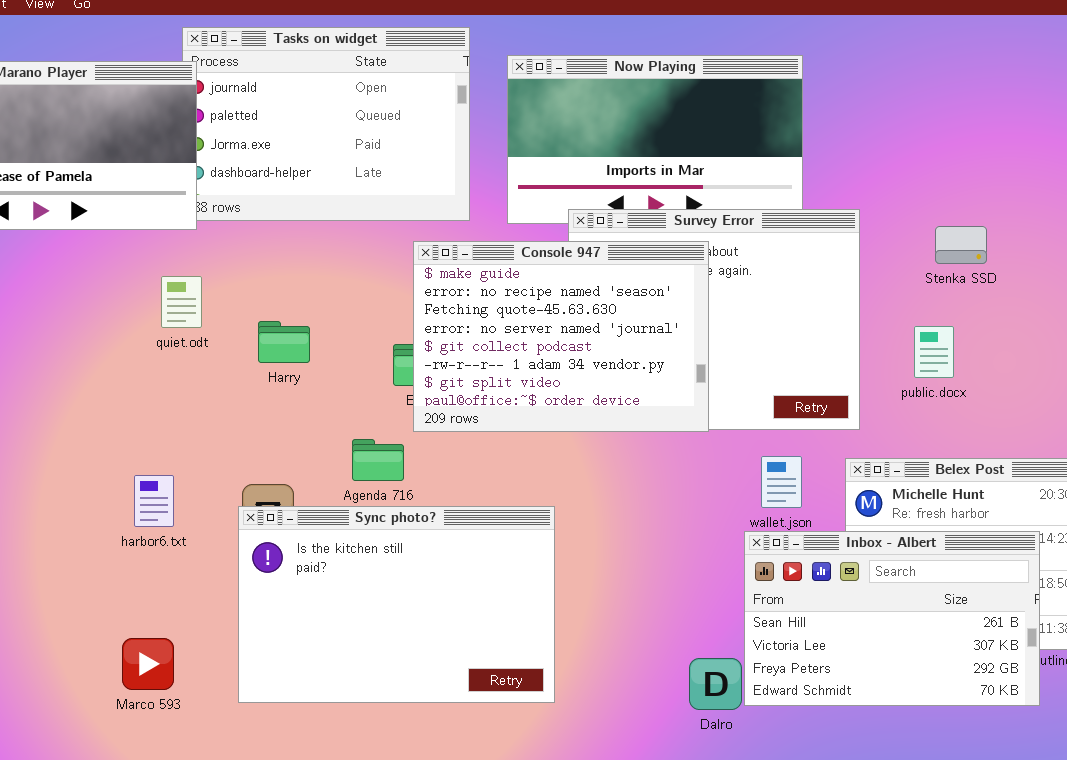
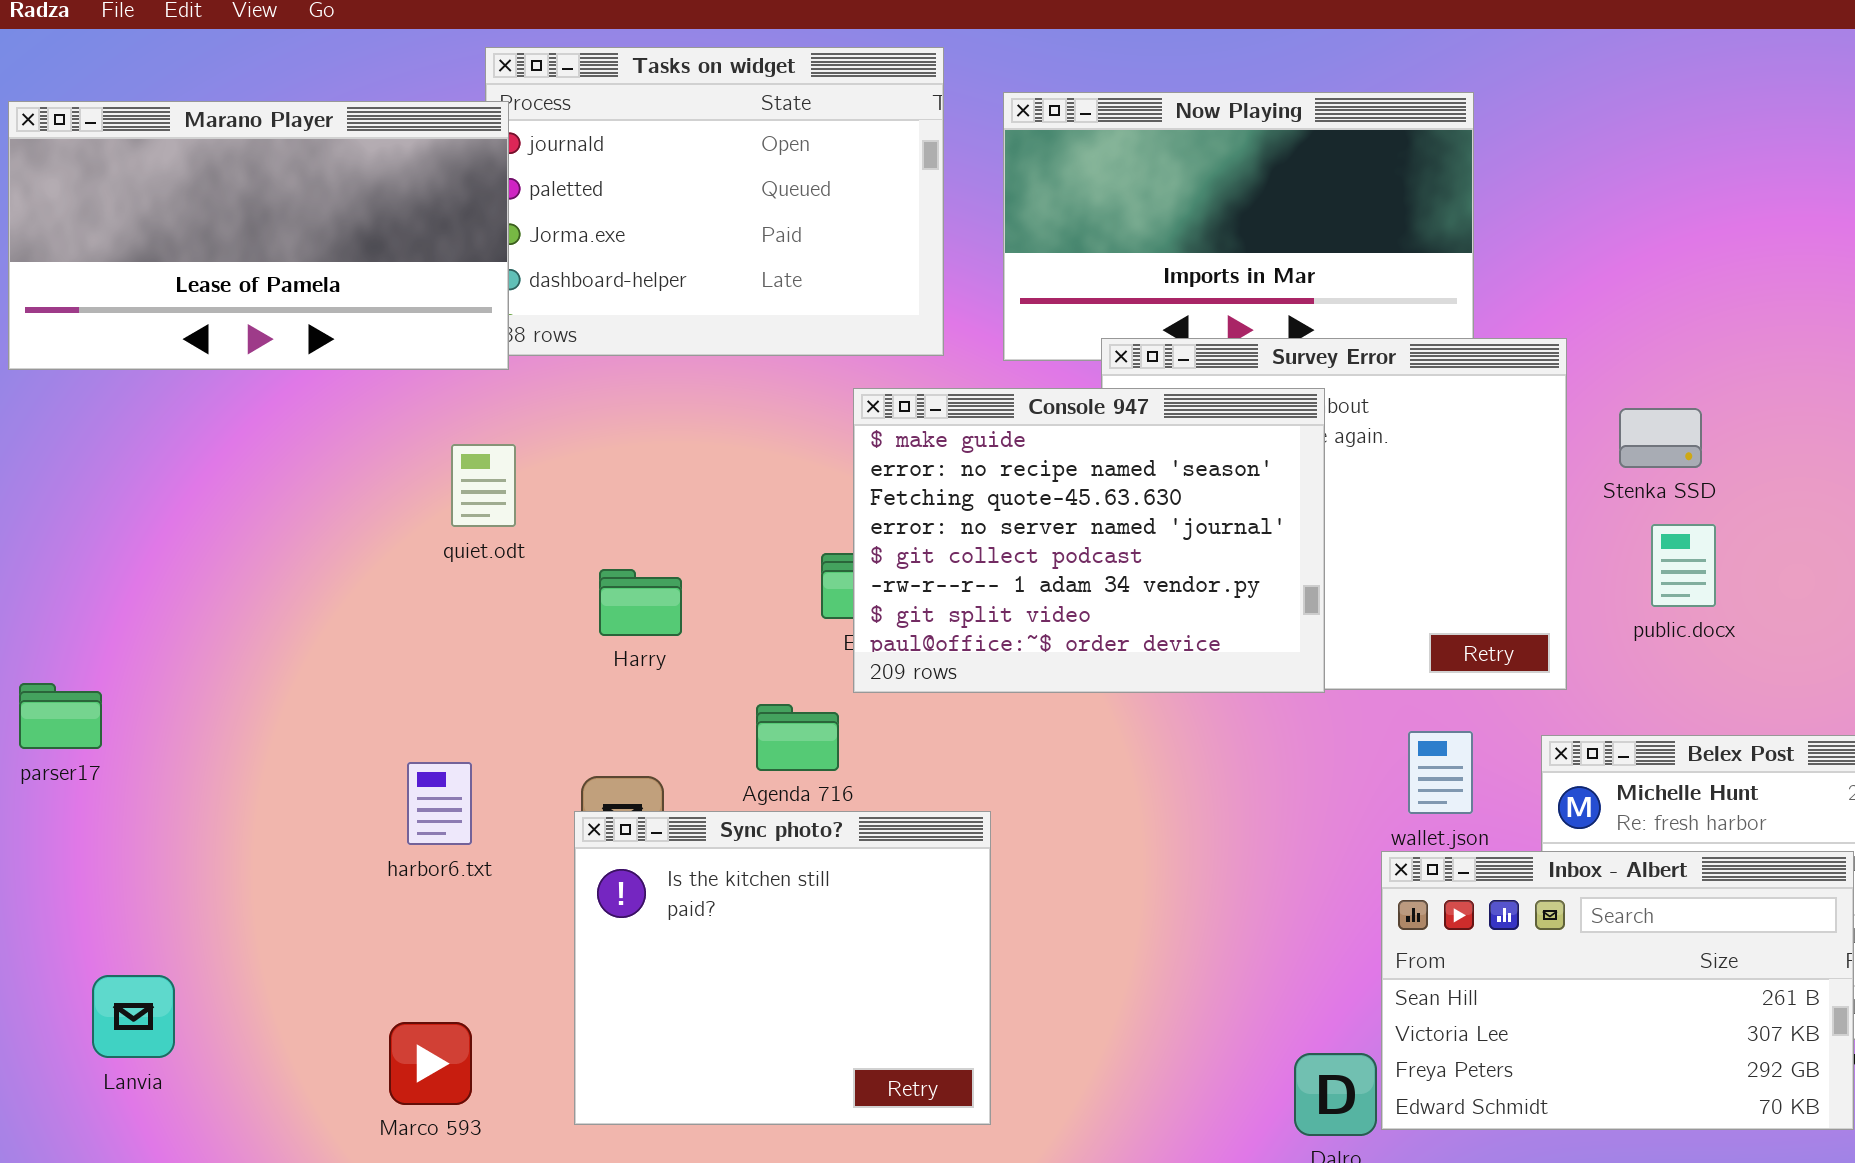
Stenka SSD: [935,226,987,264] -> [1619,408,1702,468], moved
Harry: [258,321,310,363] -> [599,569,682,636], moved
Sync photo?: [238,506,555,703] -> [574,811,991,1125], resized

